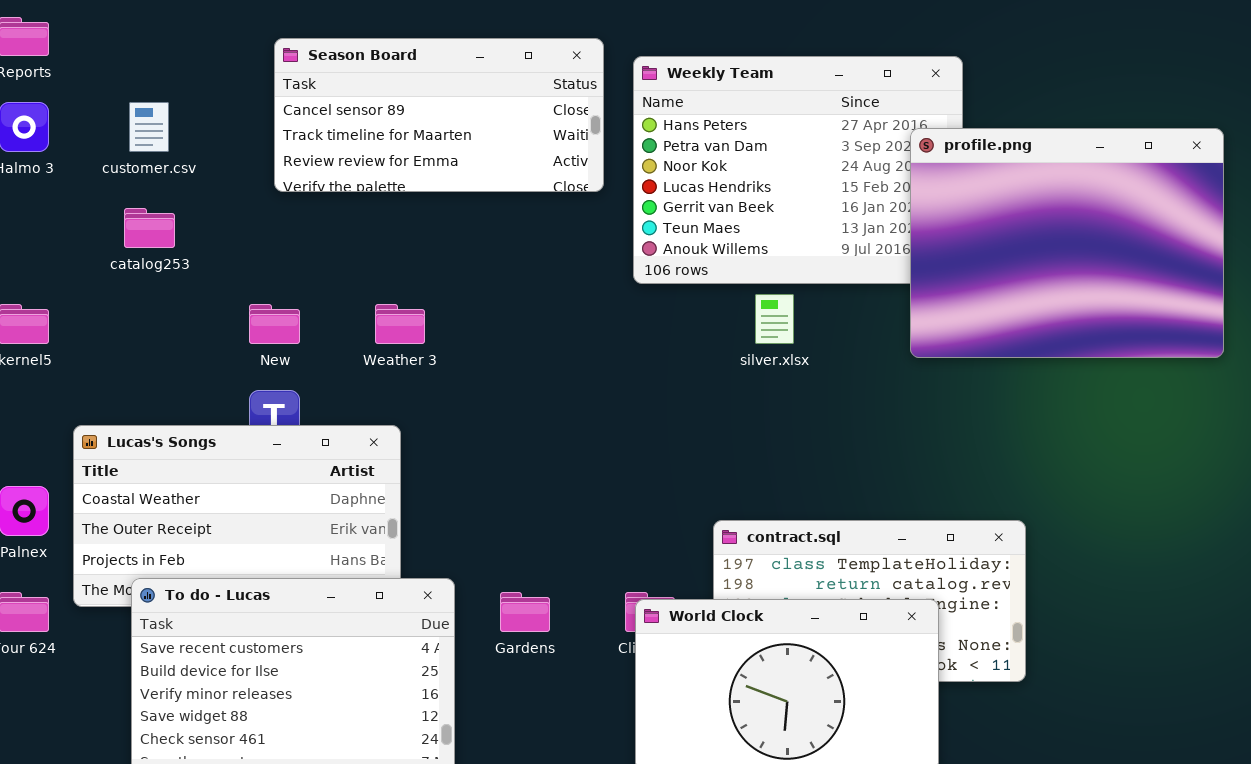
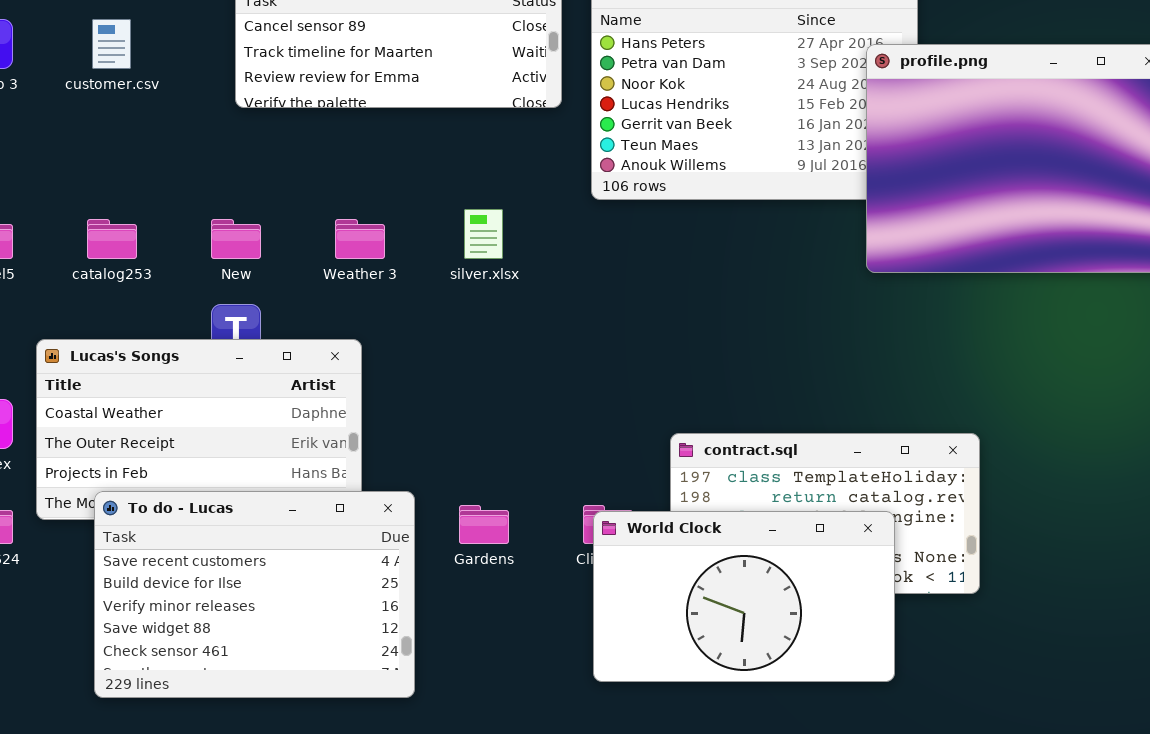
catalog253: [124,208,175,248] -> [87,219,137,259], moved
silver.xlsx: [755,294,794,344] -> [464,209,503,259], moved

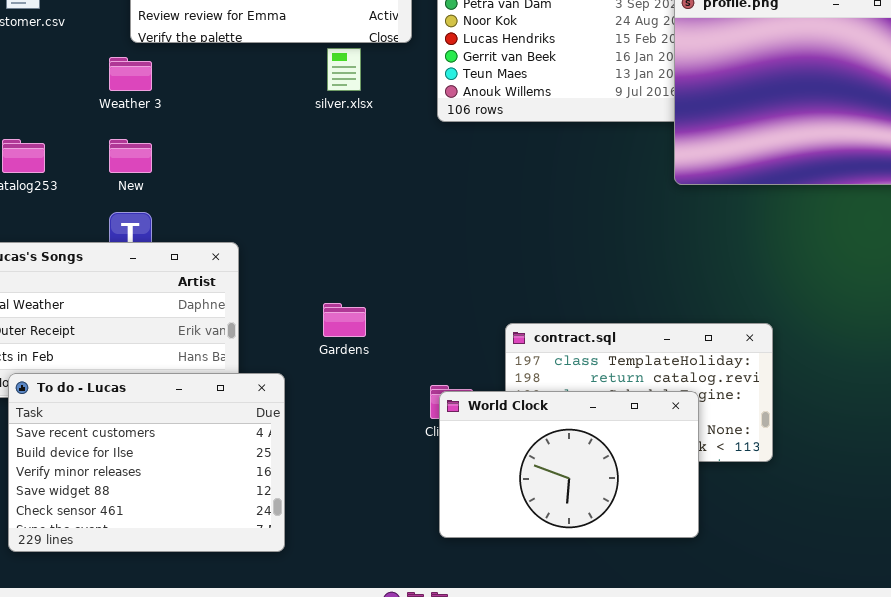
silver.xlsx: [464,209,503,259] -> [327,48,361,91], moved
Weather 3: [335,219,385,259] -> [109,57,152,91], moved
Gardens: [459,505,509,544] -> [323,303,366,337], moved

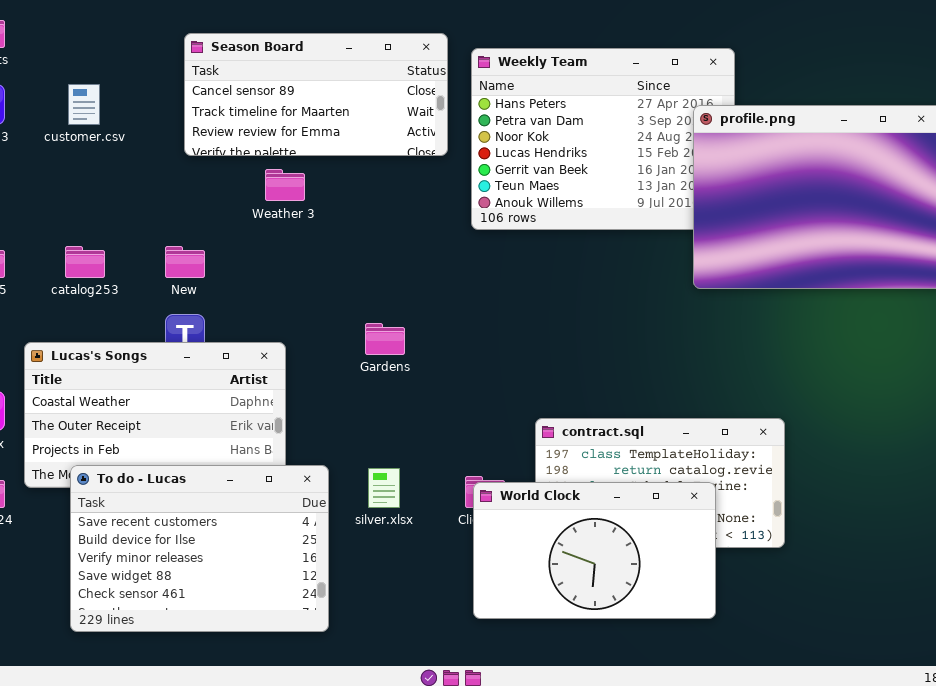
silver.xlsx: [327,48,361,91] -> [368,468,400,508], moved
Weather 3: [109,57,152,91] -> [265,169,305,201], moved
Gardens: [323,303,366,337] -> [365,323,405,355], moved

